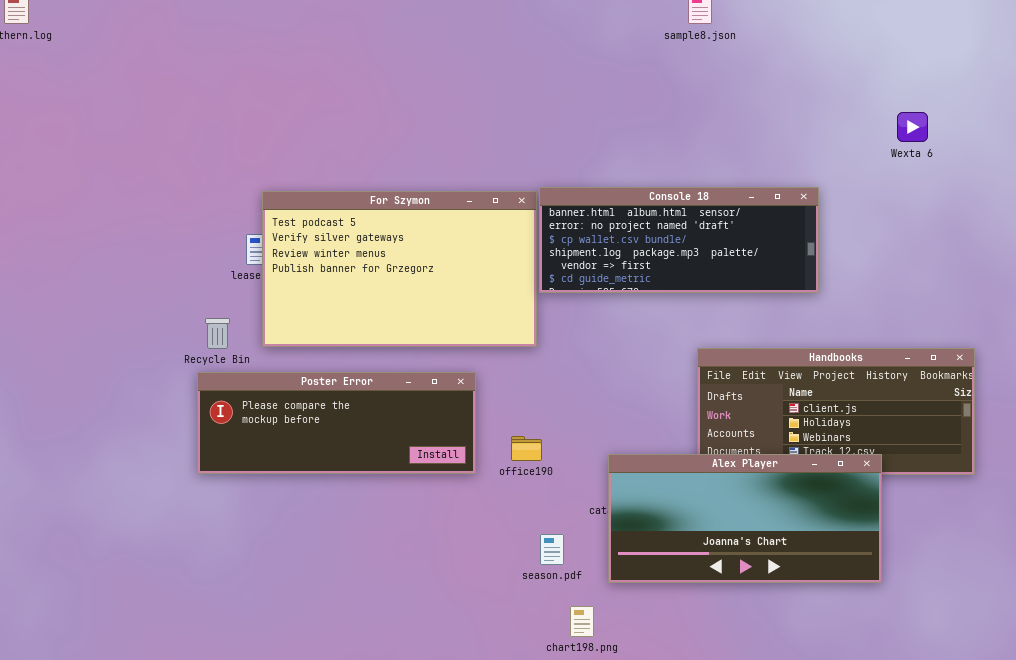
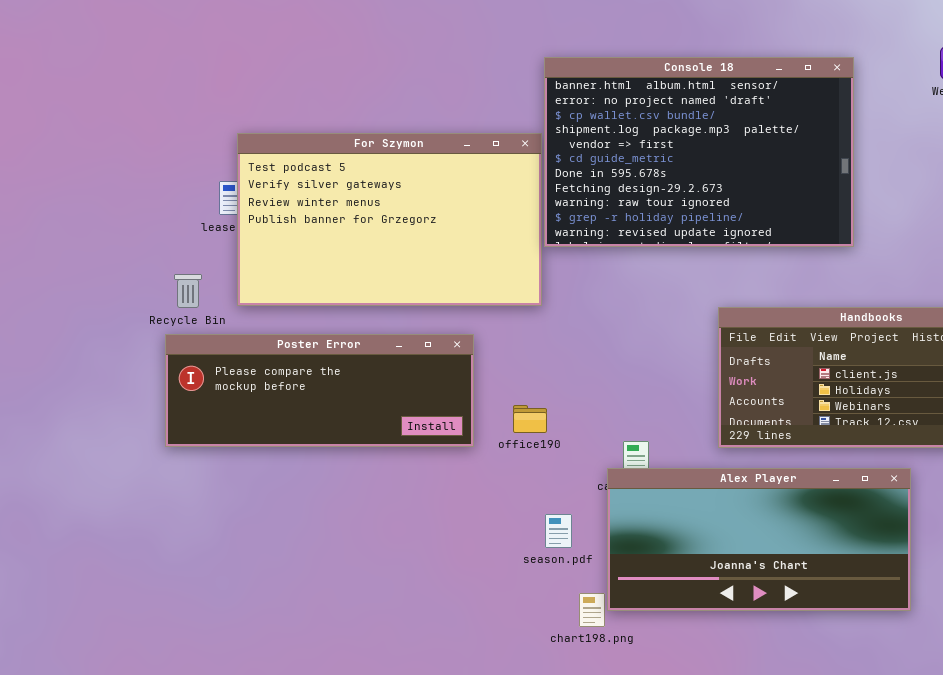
Console 18: [539,187,819,293] -> [544,57,854,247], resized
Alex Player: [608,454,882,583] -> [607,468,911,611], moved

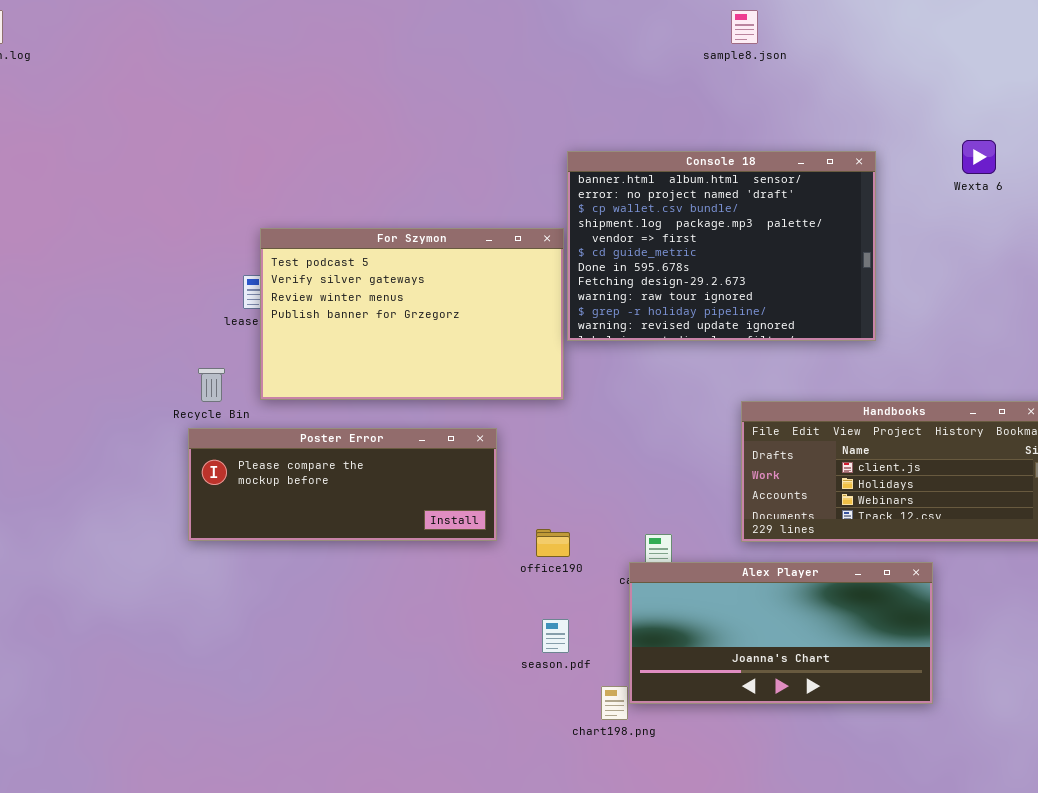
office190: [513,405,547,433] -> [536,529,570,557], moved
season.pdf: [545,514,572,548] -> [542,619,569,653], moved

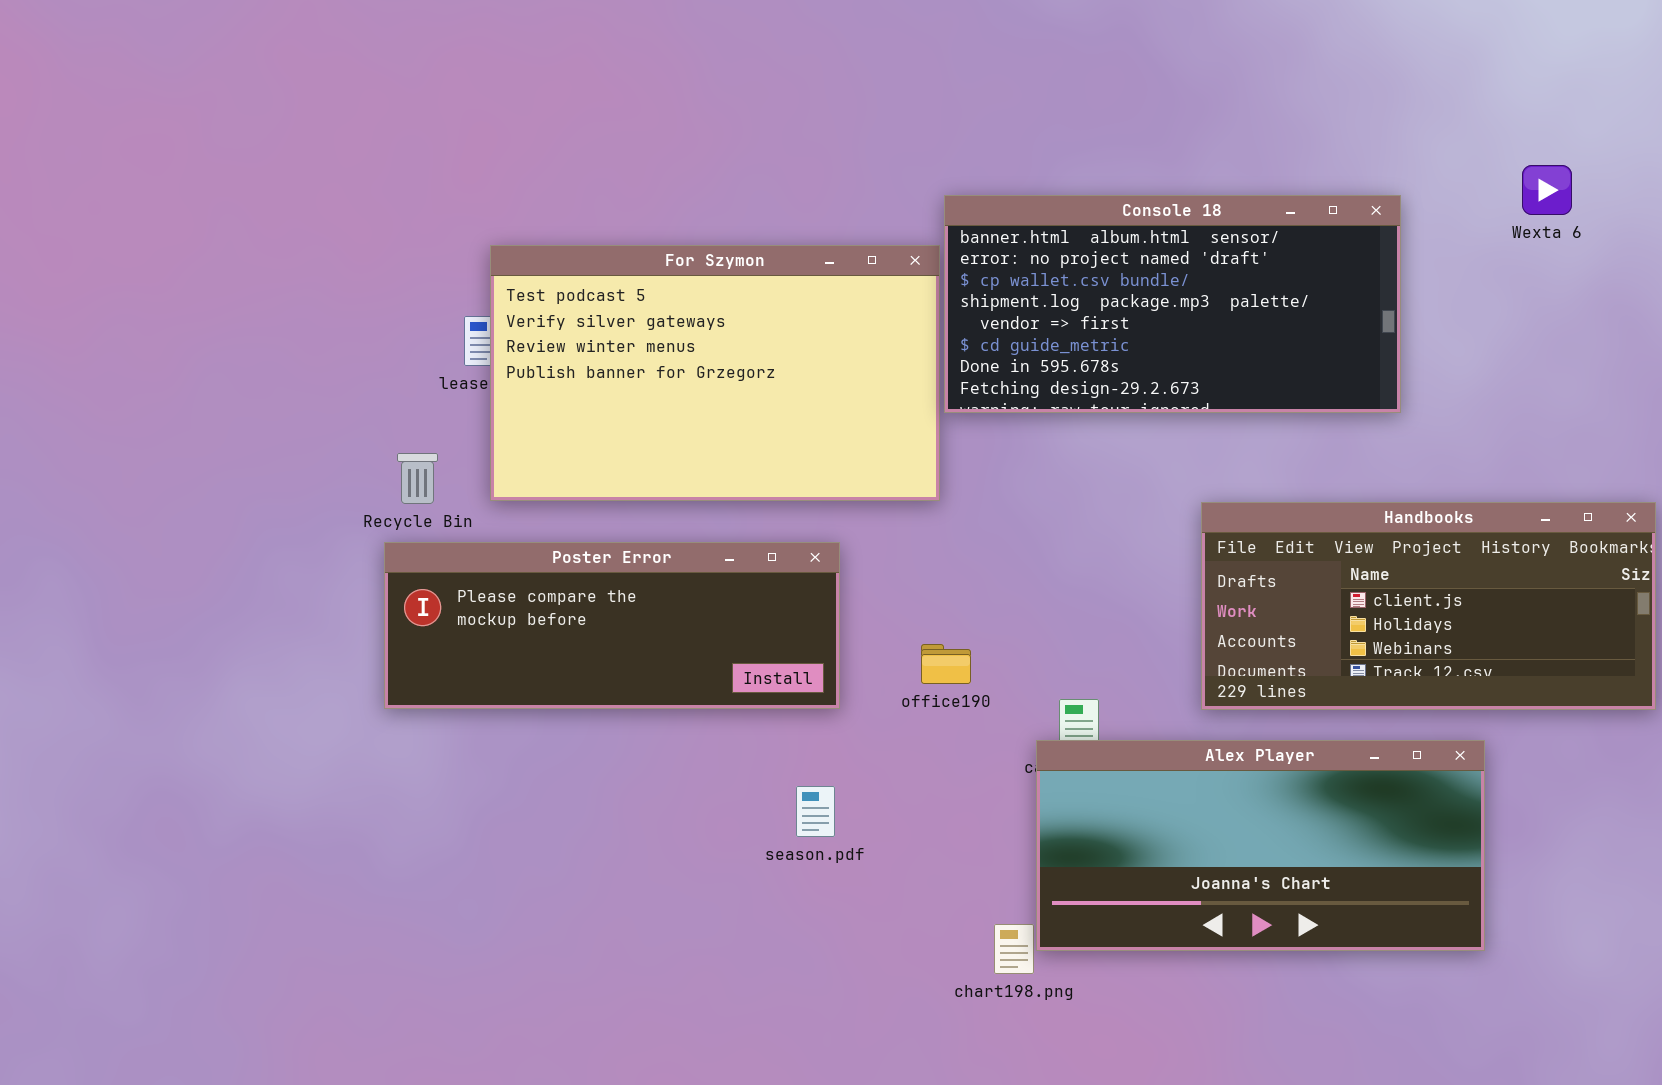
Wexta 6: [962,140,996,174] -> [1522,165,1572,215], moved
Console 18: [567,151,876,341] -> [944,195,1401,413], resized
office190: [536,529,570,557] -> [921,644,971,684], moved
season.pdf: [542,619,569,653] -> [796,786,835,837], moved

